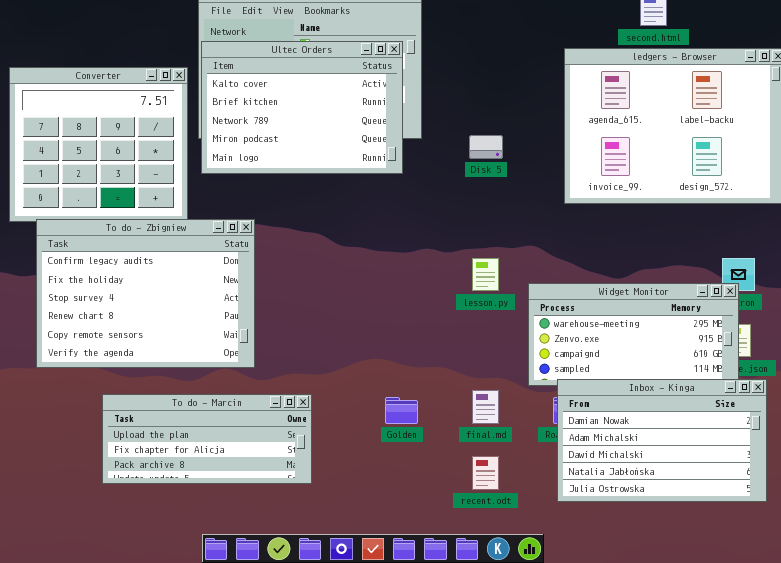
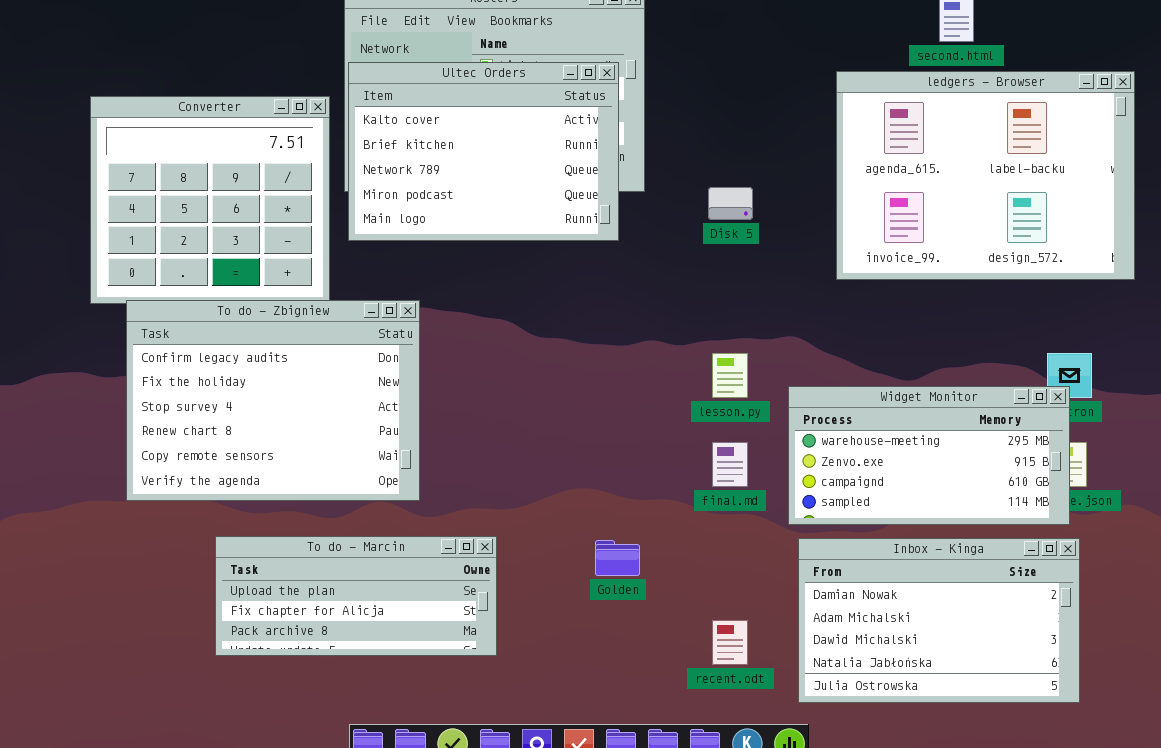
Inbox - Kinga: [557,379,767,502] -> [798,538,1080,703], moved
final.md: [472,390,499,424] -> [712,442,748,487], moved

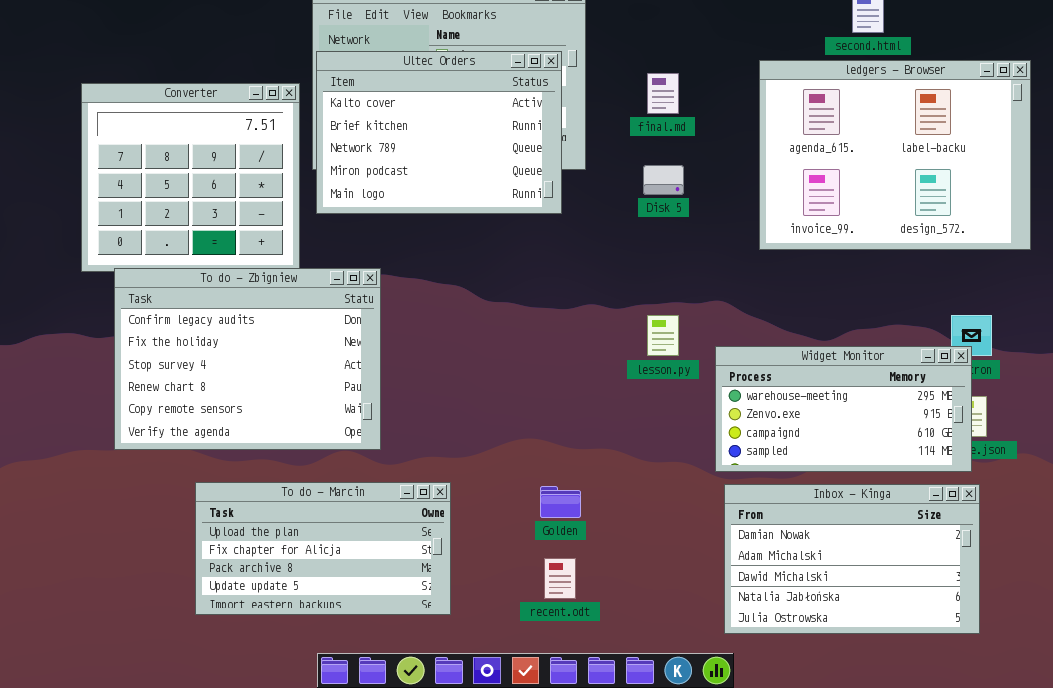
final.md: [712,442,748,487] -> [647,73,679,114], moved
To do - Marcin: [215,536,497,656] -> [195,482,451,615], resized
recent.odt: [712,620,748,665] -> [544,558,576,599], moved

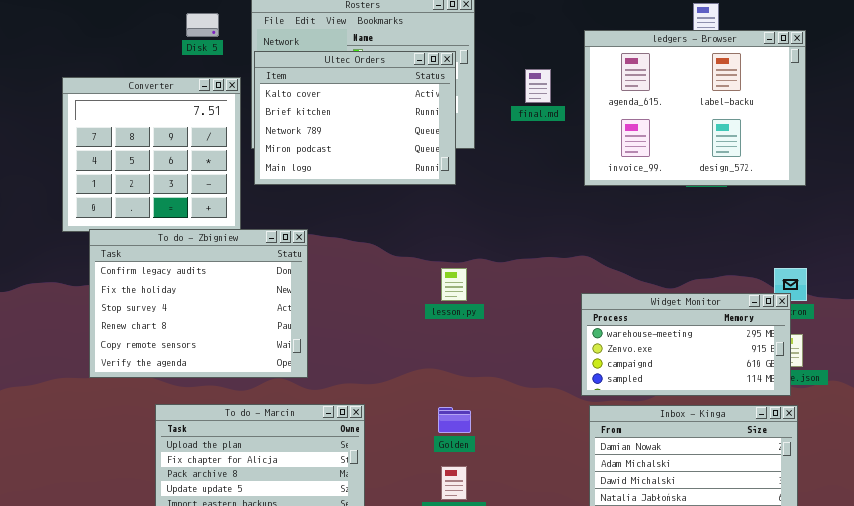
ledgers - Browser: [759,60,1031,250] -> [584,30,806,186], moved
Disk 5: [643,165,684,195] -> [186,13,219,37], moved
lesson.py: [647,315,679,356] -> [441,268,467,301], moved

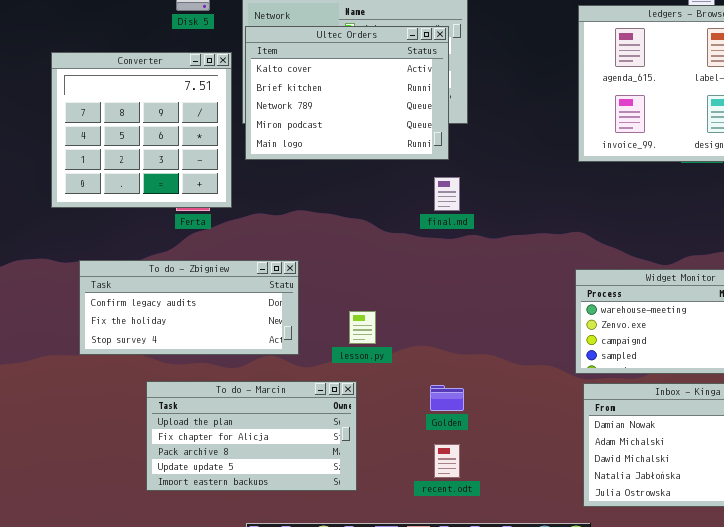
final.md: [525,69,551,103] -> [434,177,460,211], moved
To do - Zbigniew: [89,229,308,378] -> [79,260,299,355], resized
lesson.py: [441,268,467,301] -> [349,311,376,344], moved

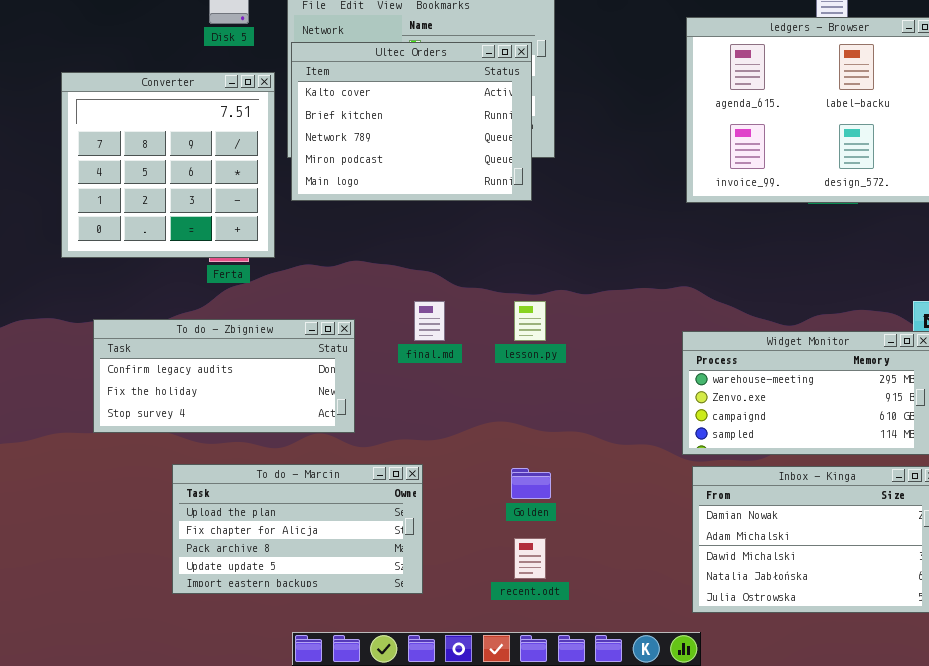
final.md: [434,177,460,211] -> [414,301,445,341], moved
lesson.py: [349,311,376,344] -> [514,301,546,341], moved

